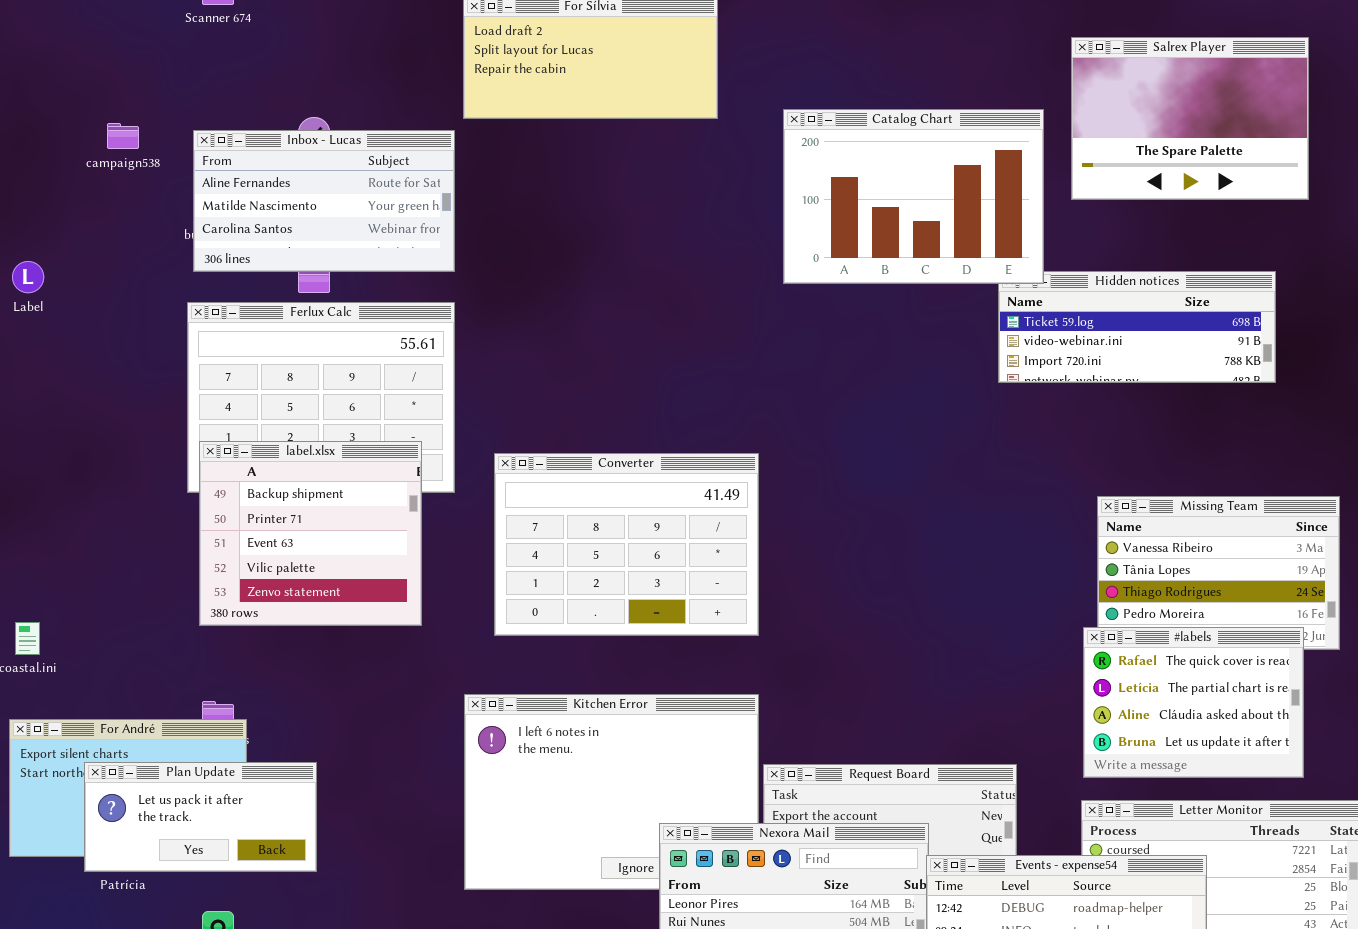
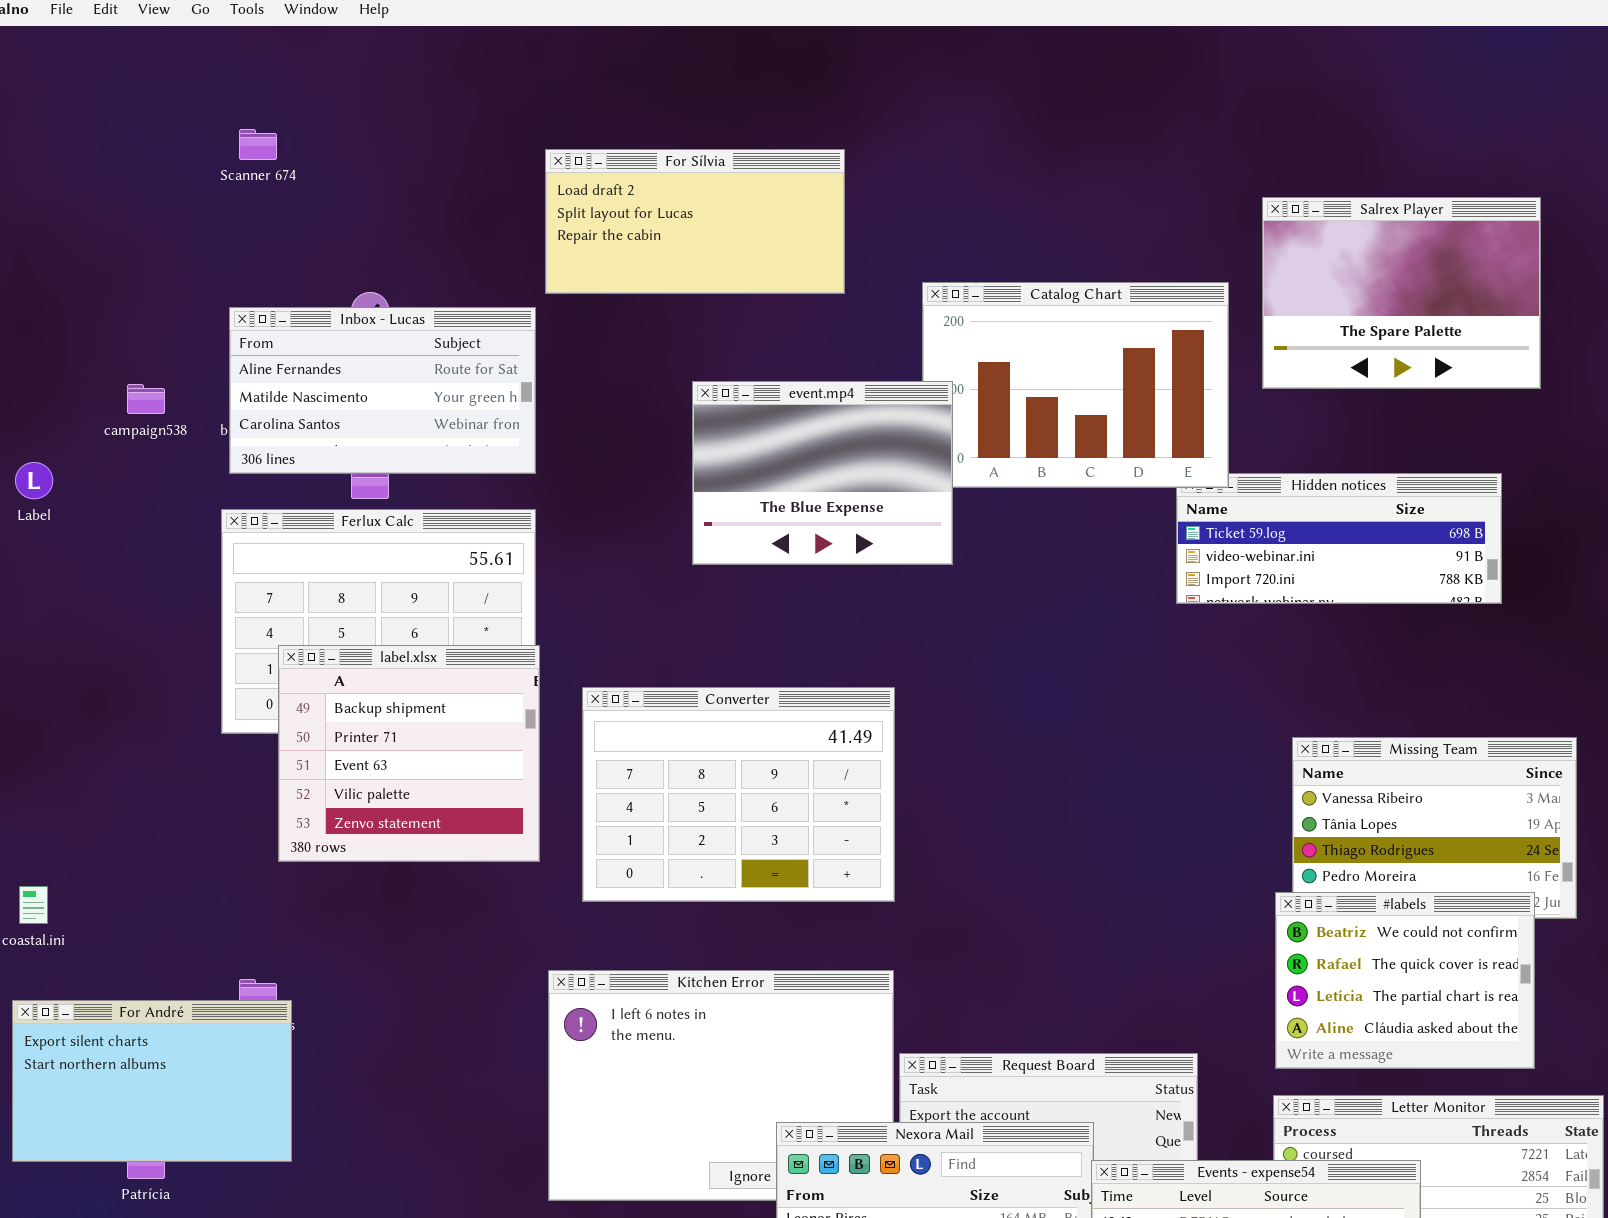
campaign538: [107,123,139,149] -> [127,384,165,414], moved
event.mp4: none -> [692,381,953,565], opened
label.xlsx: [199,441,422,626] -> [278,645,540,862], moved
#labels: [1083,627,1304,778] -> [1275,892,1535,1069], scrolled up 1 row
Plan Update: [84,762,317,872] -> none, closed

